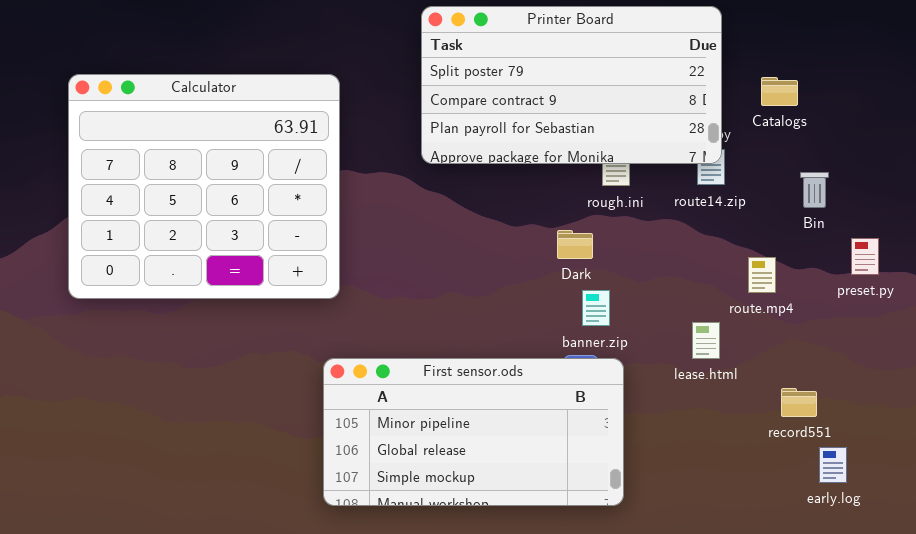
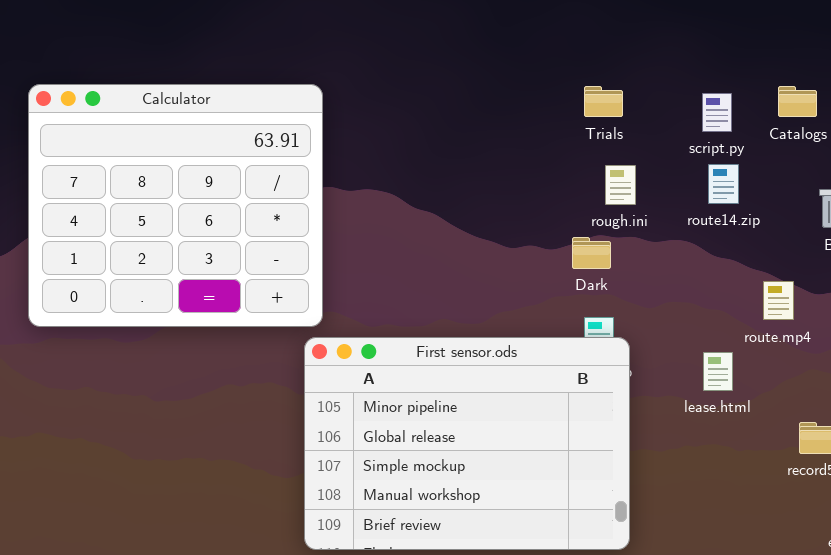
Printer Board: [421,6,722,164] -> none, closed
Dark: [557,230,593,259] -> [572,237,611,269], moved
First sensor.ods: [323,358,624,506] -> [304,337,630,550], resized

